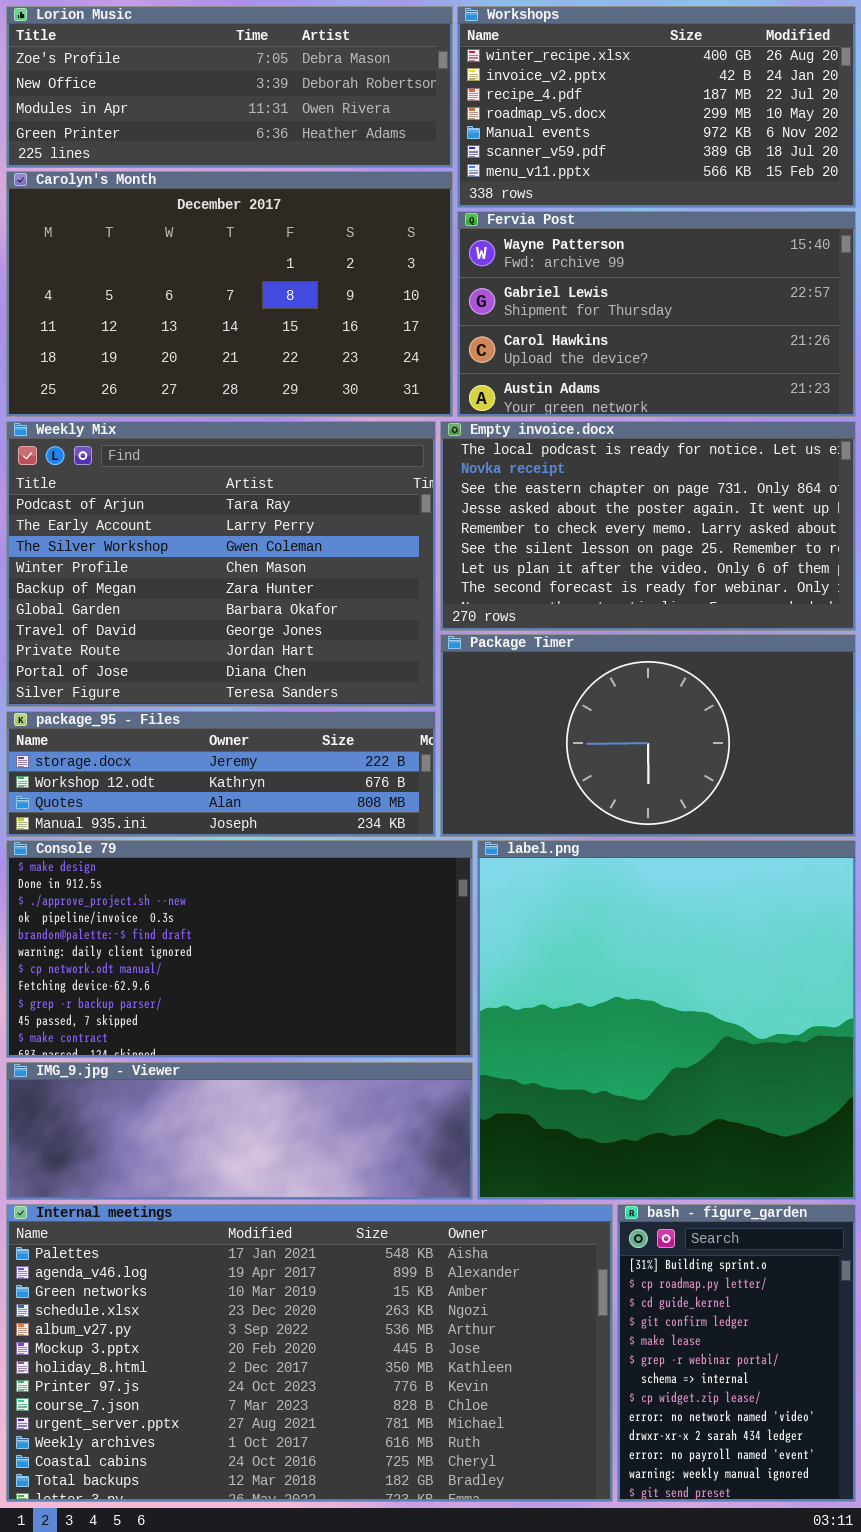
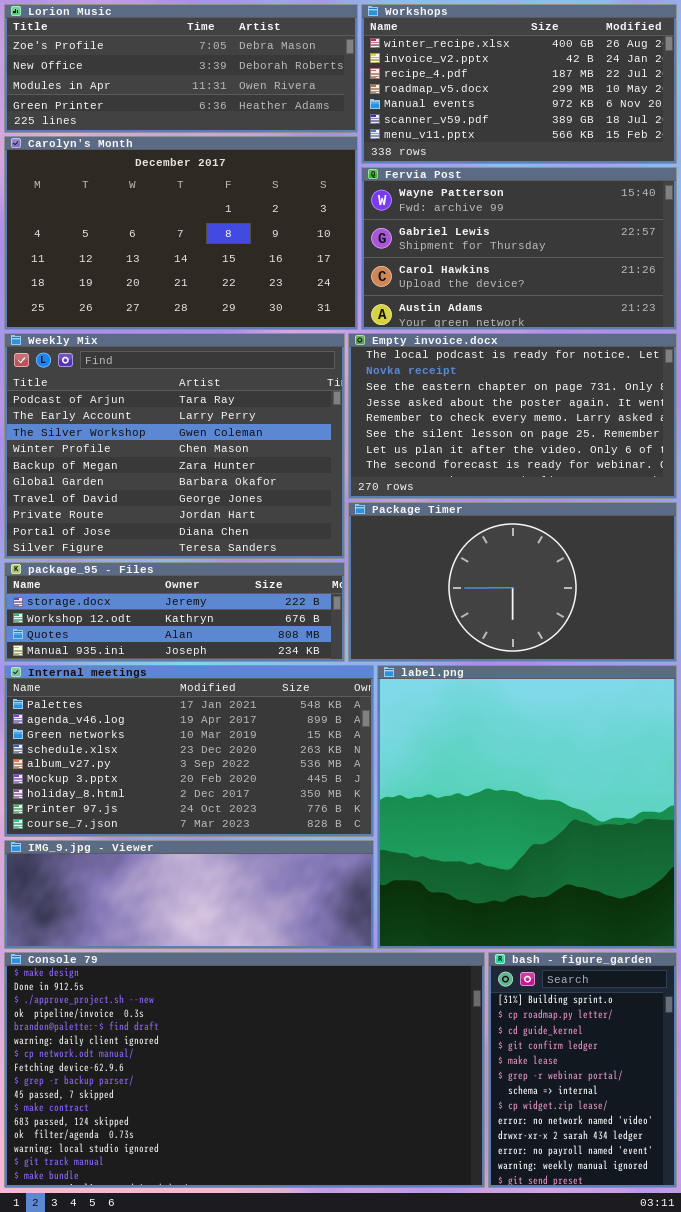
Console 79: [6,840,473,1058] -> [4,952,485,1188], moved, resized
Internal meetings: [6,1204,613,1502] -> [4,665,374,837], moved, resized

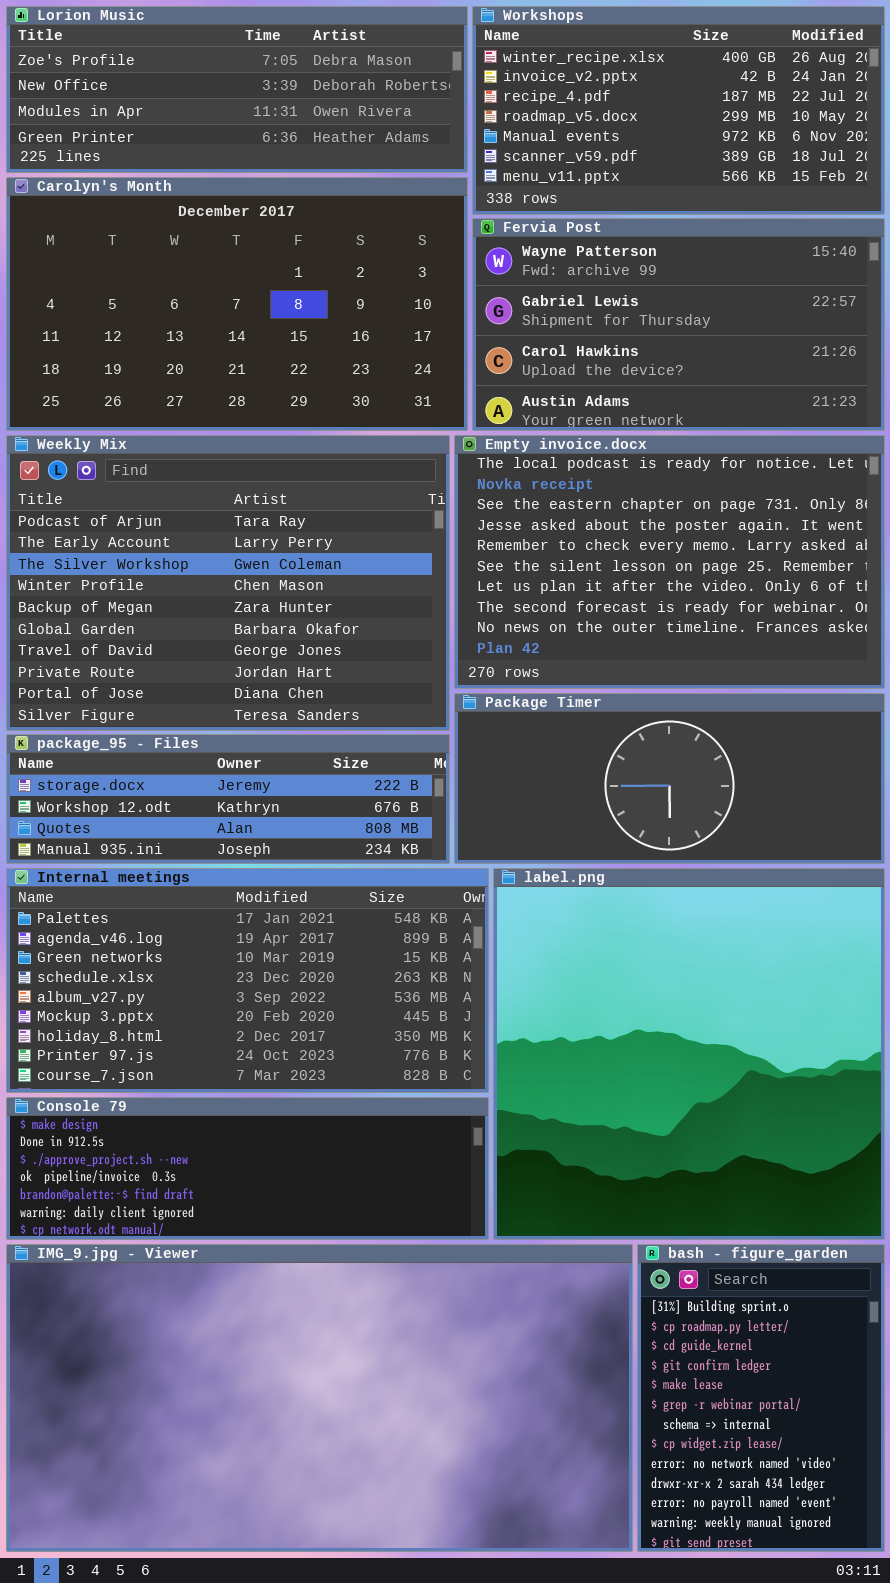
Empty invoice.docx: [348,333,677,499] -> [454,435,885,689], resized
Package Timer: [348,502,677,662] -> [454,693,885,864], resized
IMG_9.jpg - Viewer: [4,840,374,949] -> [6,1244,633,1552], moved, resized
Console 79: [4,952,485,1188] -> [6,1097,489,1240], moved, resized

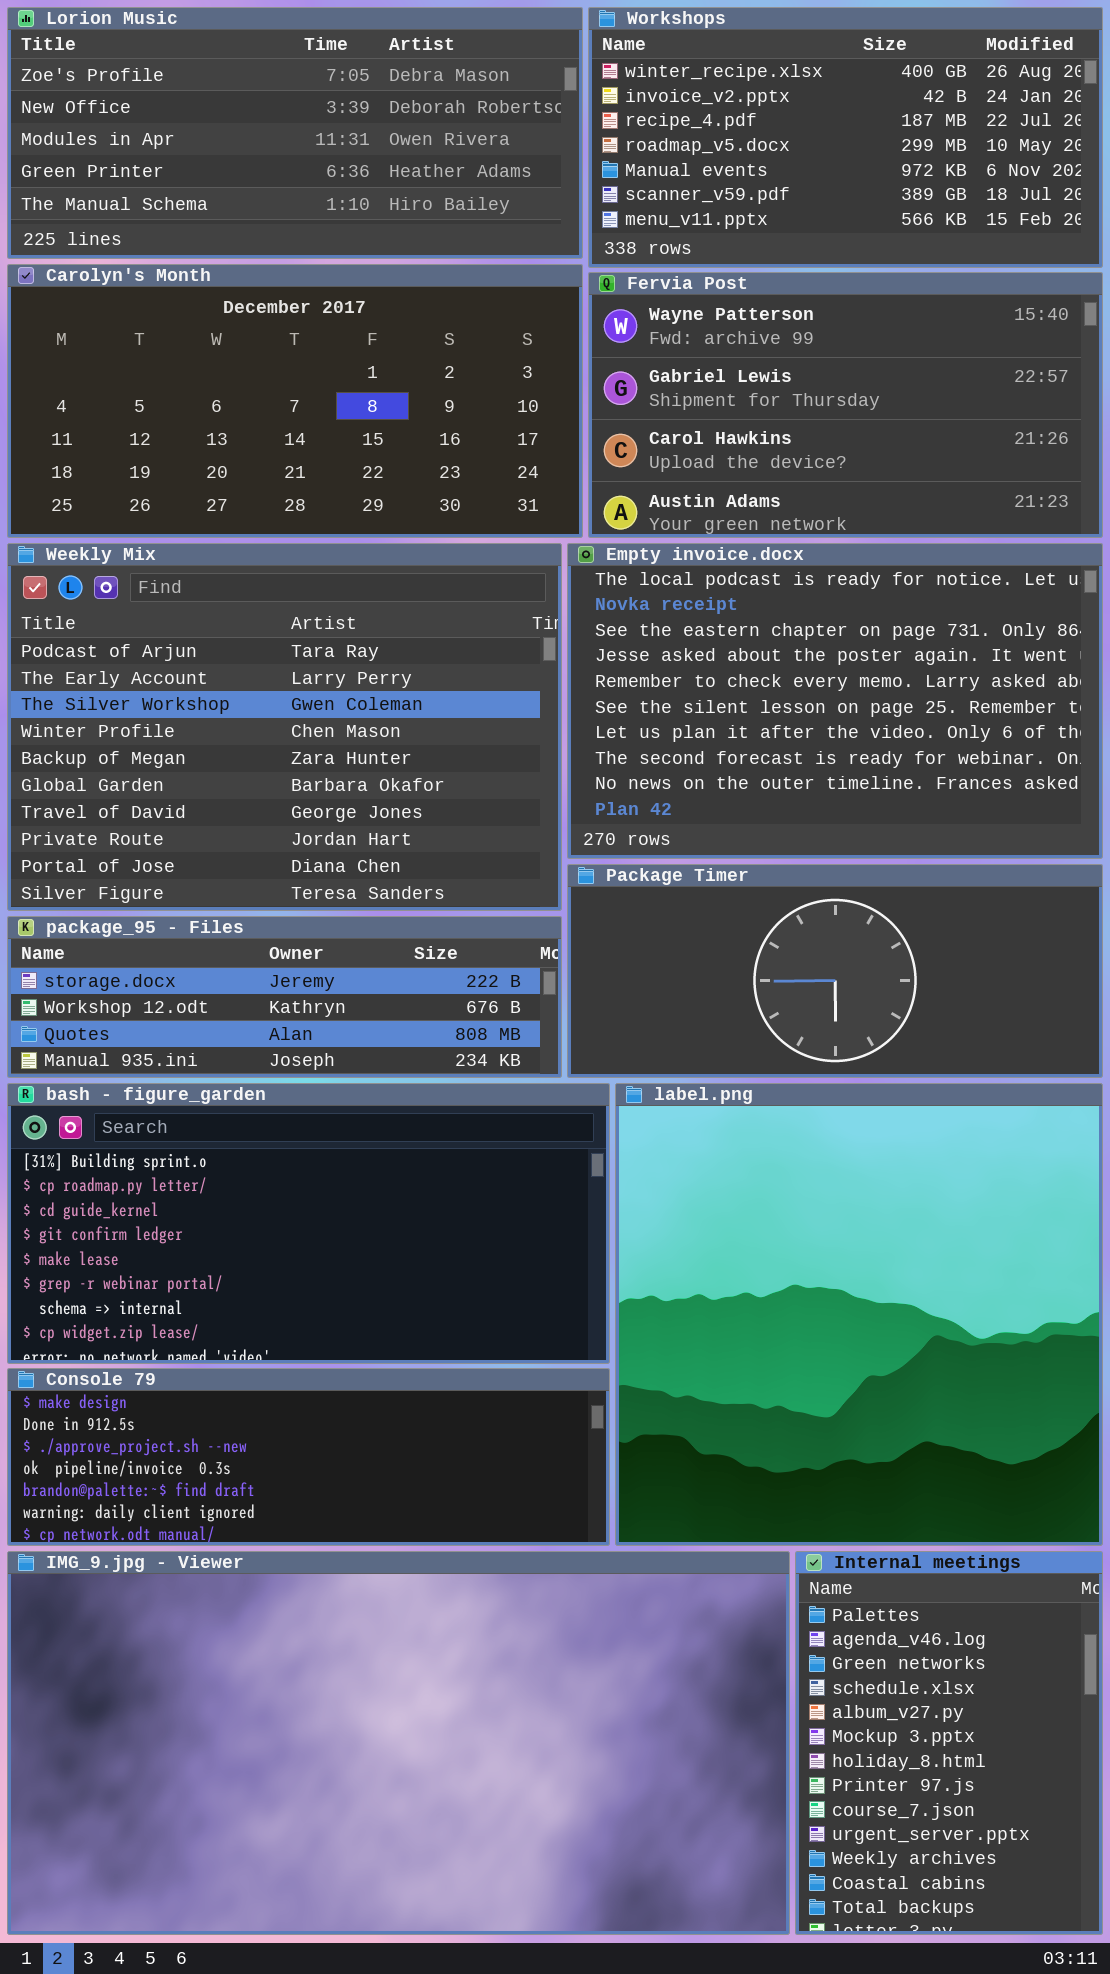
Lorion Music: [6,6,468,173] -> [7,7,583,259], resized
Carolyn's Month: [6,177,468,431] -> [7,264,583,538], resized
Internal meetings: [6,868,489,1093] -> [795,1551,1103,1935], moved, resized
bash - figure_garden: [637,1244,885,1552] -> [7,1083,610,1364], moved, resized

